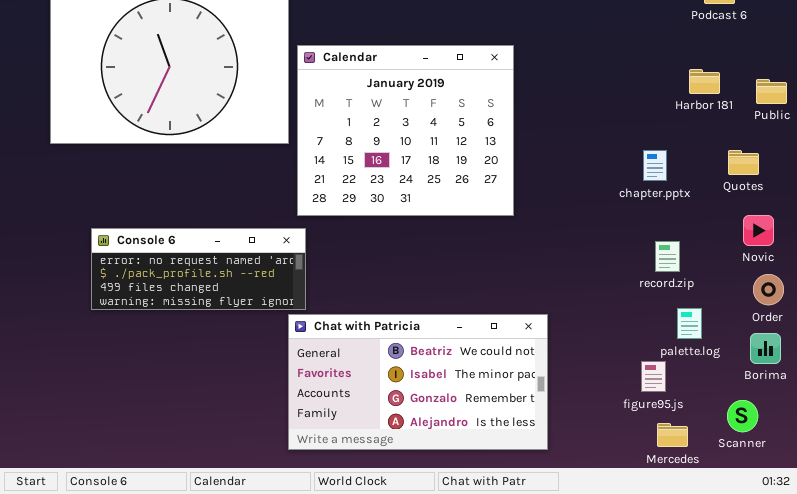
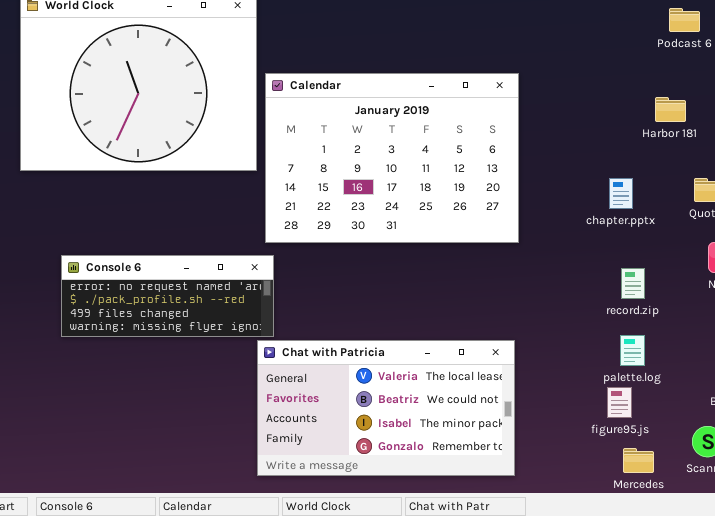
Calendar: [297,45,514,216] -> [265,73,519,243], resized
palette.log: [677,308,702,339] -> [620,335,645,366], moved
Chat with Patricia: [288,314,548,450] -> [257,340,515,476], scrolled up 1 row

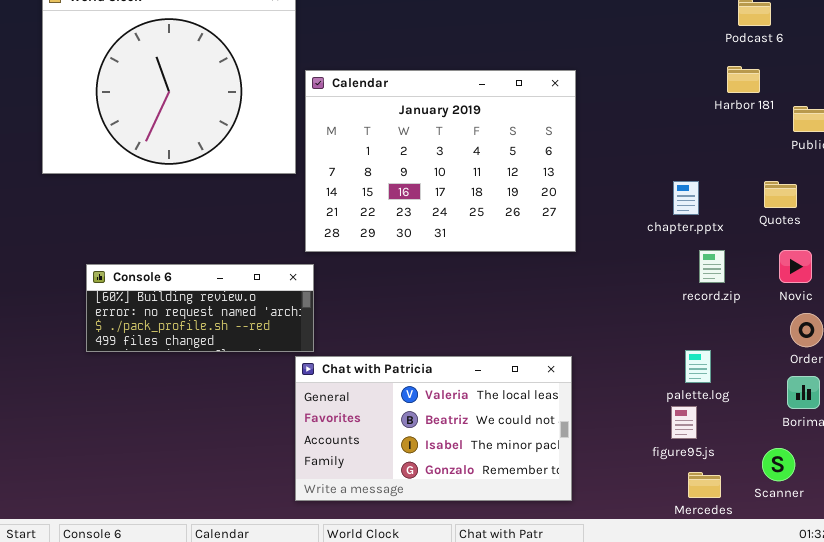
Harbor 181: [655,97,686,122] -> [727,66,760,93], moved
Console 6: [61,255,274,337] -> [86,264,314,352], scrolled up 1 row
record.zip: [621,268,645,299] -> [699,250,725,283], moved

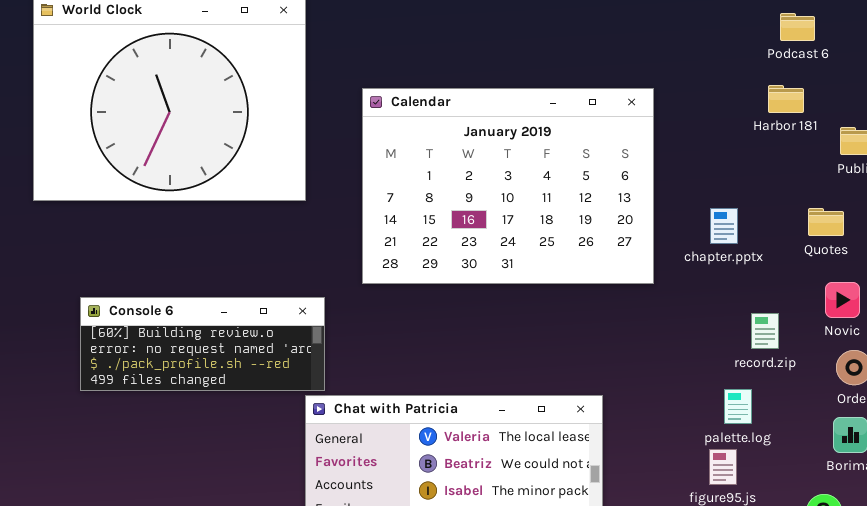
Calendar: [305,70,576,252] -> [362,88,654,284], moved
record.zip: [699,250,725,283] -> [751,313,779,349], moved

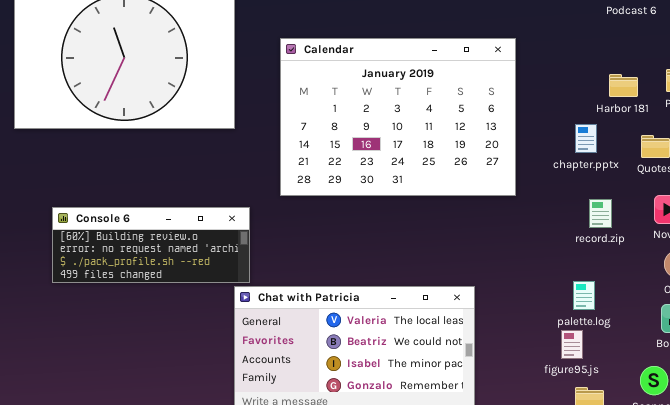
Harbor 181: [768,85,804,113] -> [609,74,638,97], moved
chapter.pptx: [710,208,738,244] -> [575,124,597,153], moved
record.zip: [751,313,779,349] -> [589,199,612,228], moved

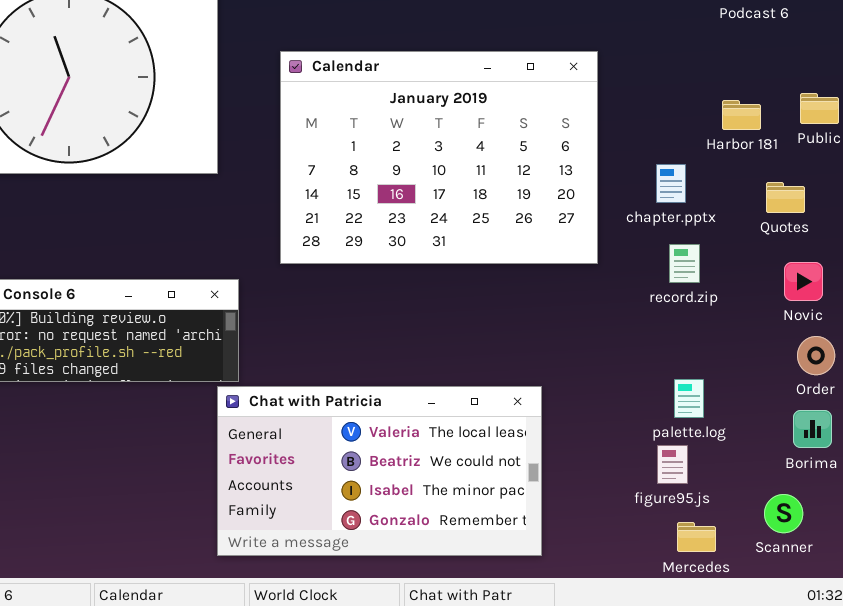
chapter.pptx: [575,124,597,153] -> [656,164,686,203], moved
record.zip: [589,199,612,228] -> [669,244,700,283], moved

